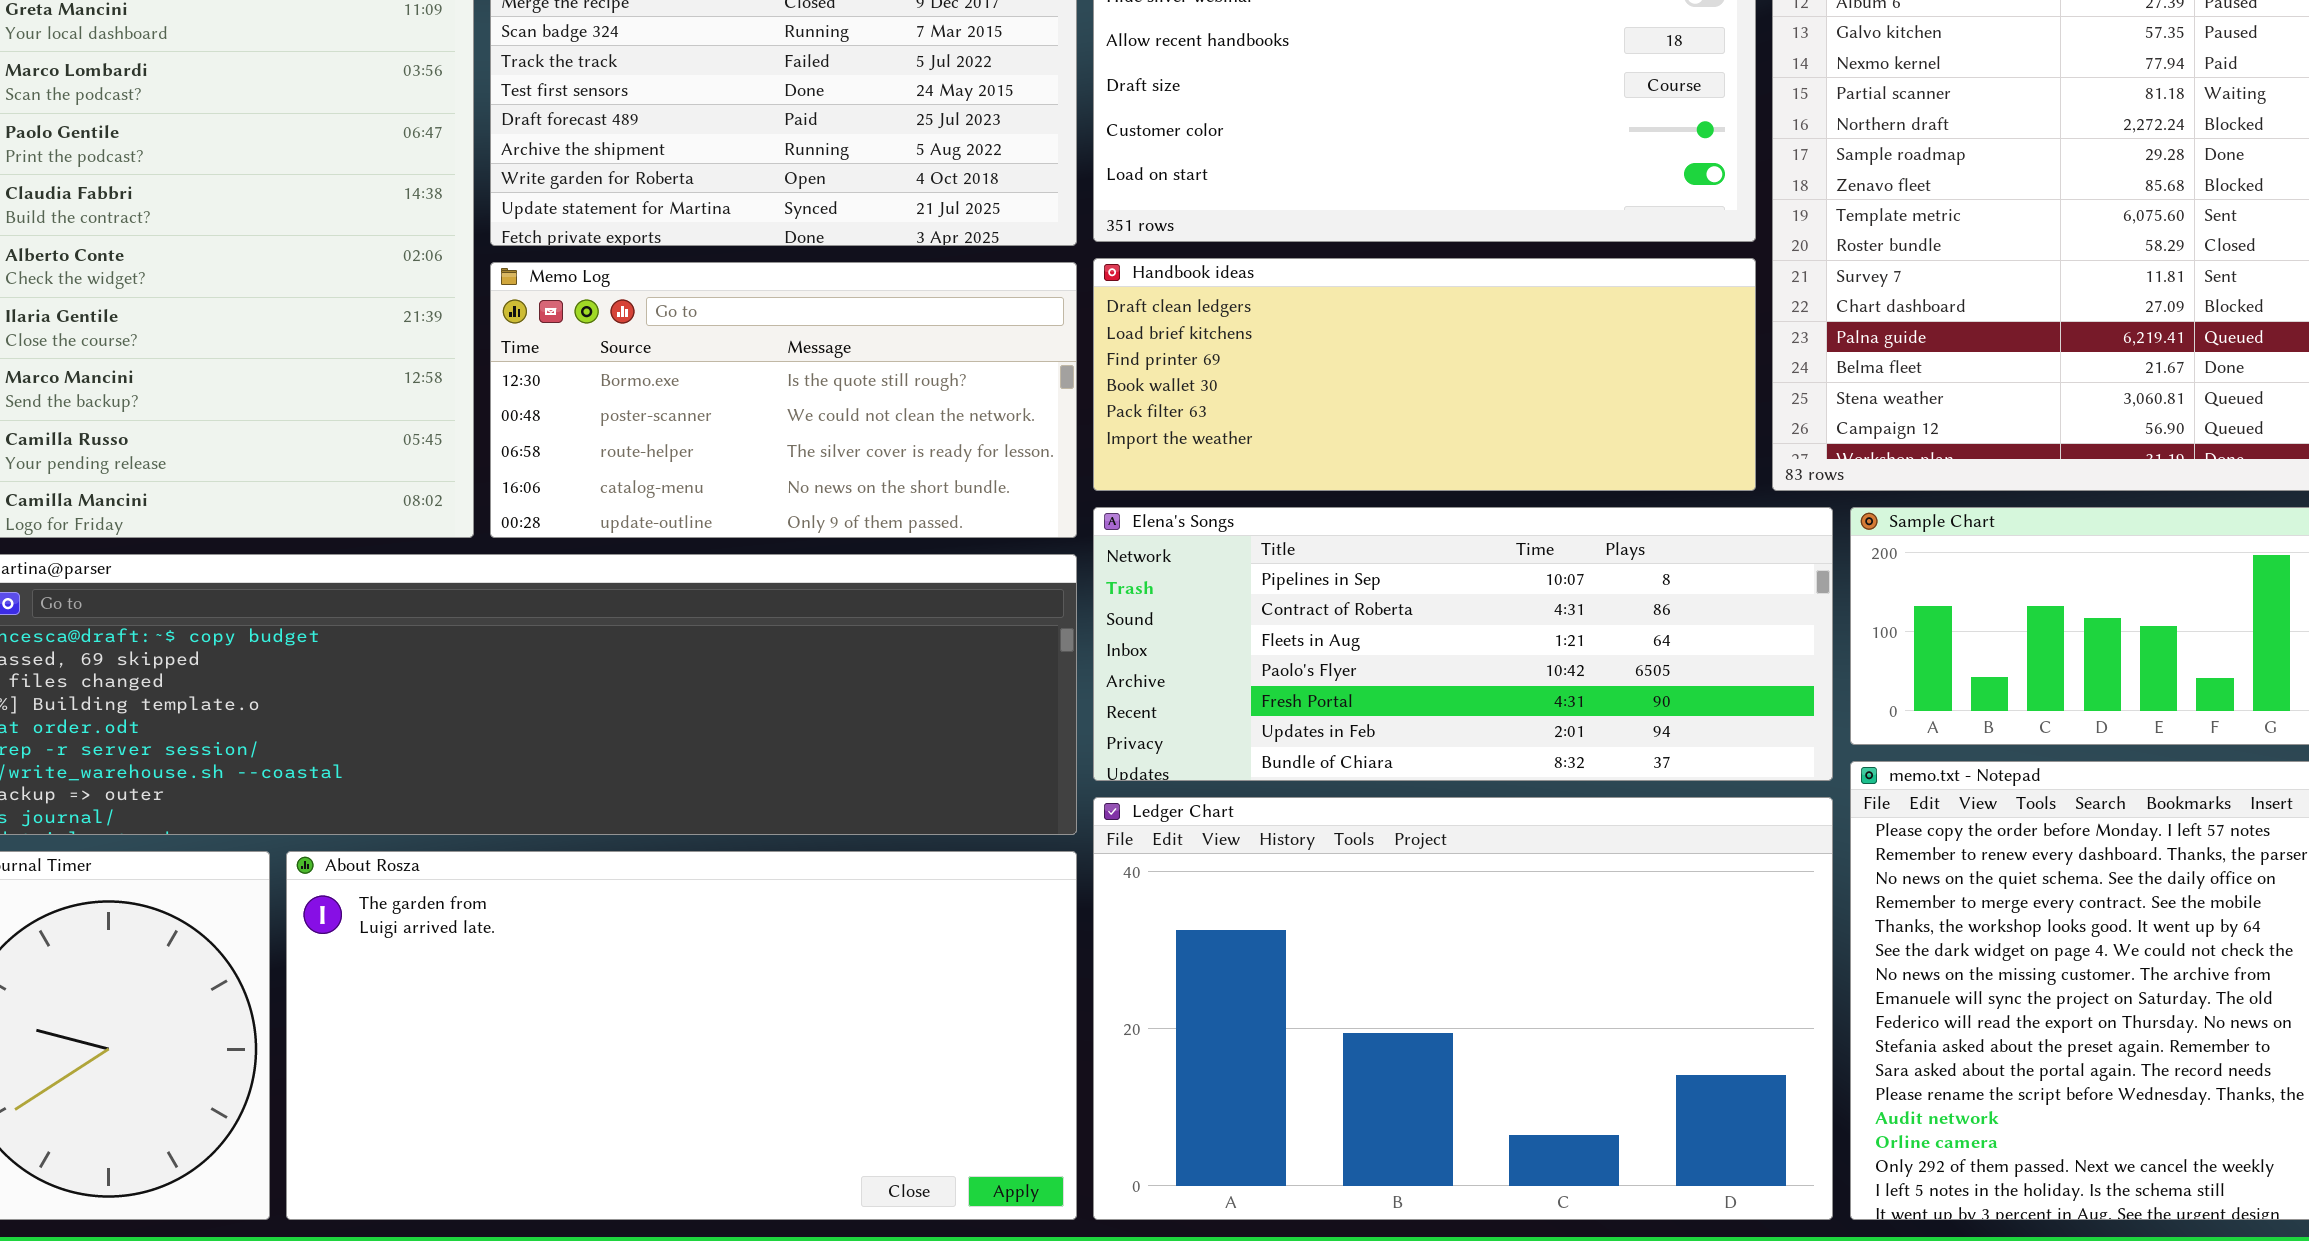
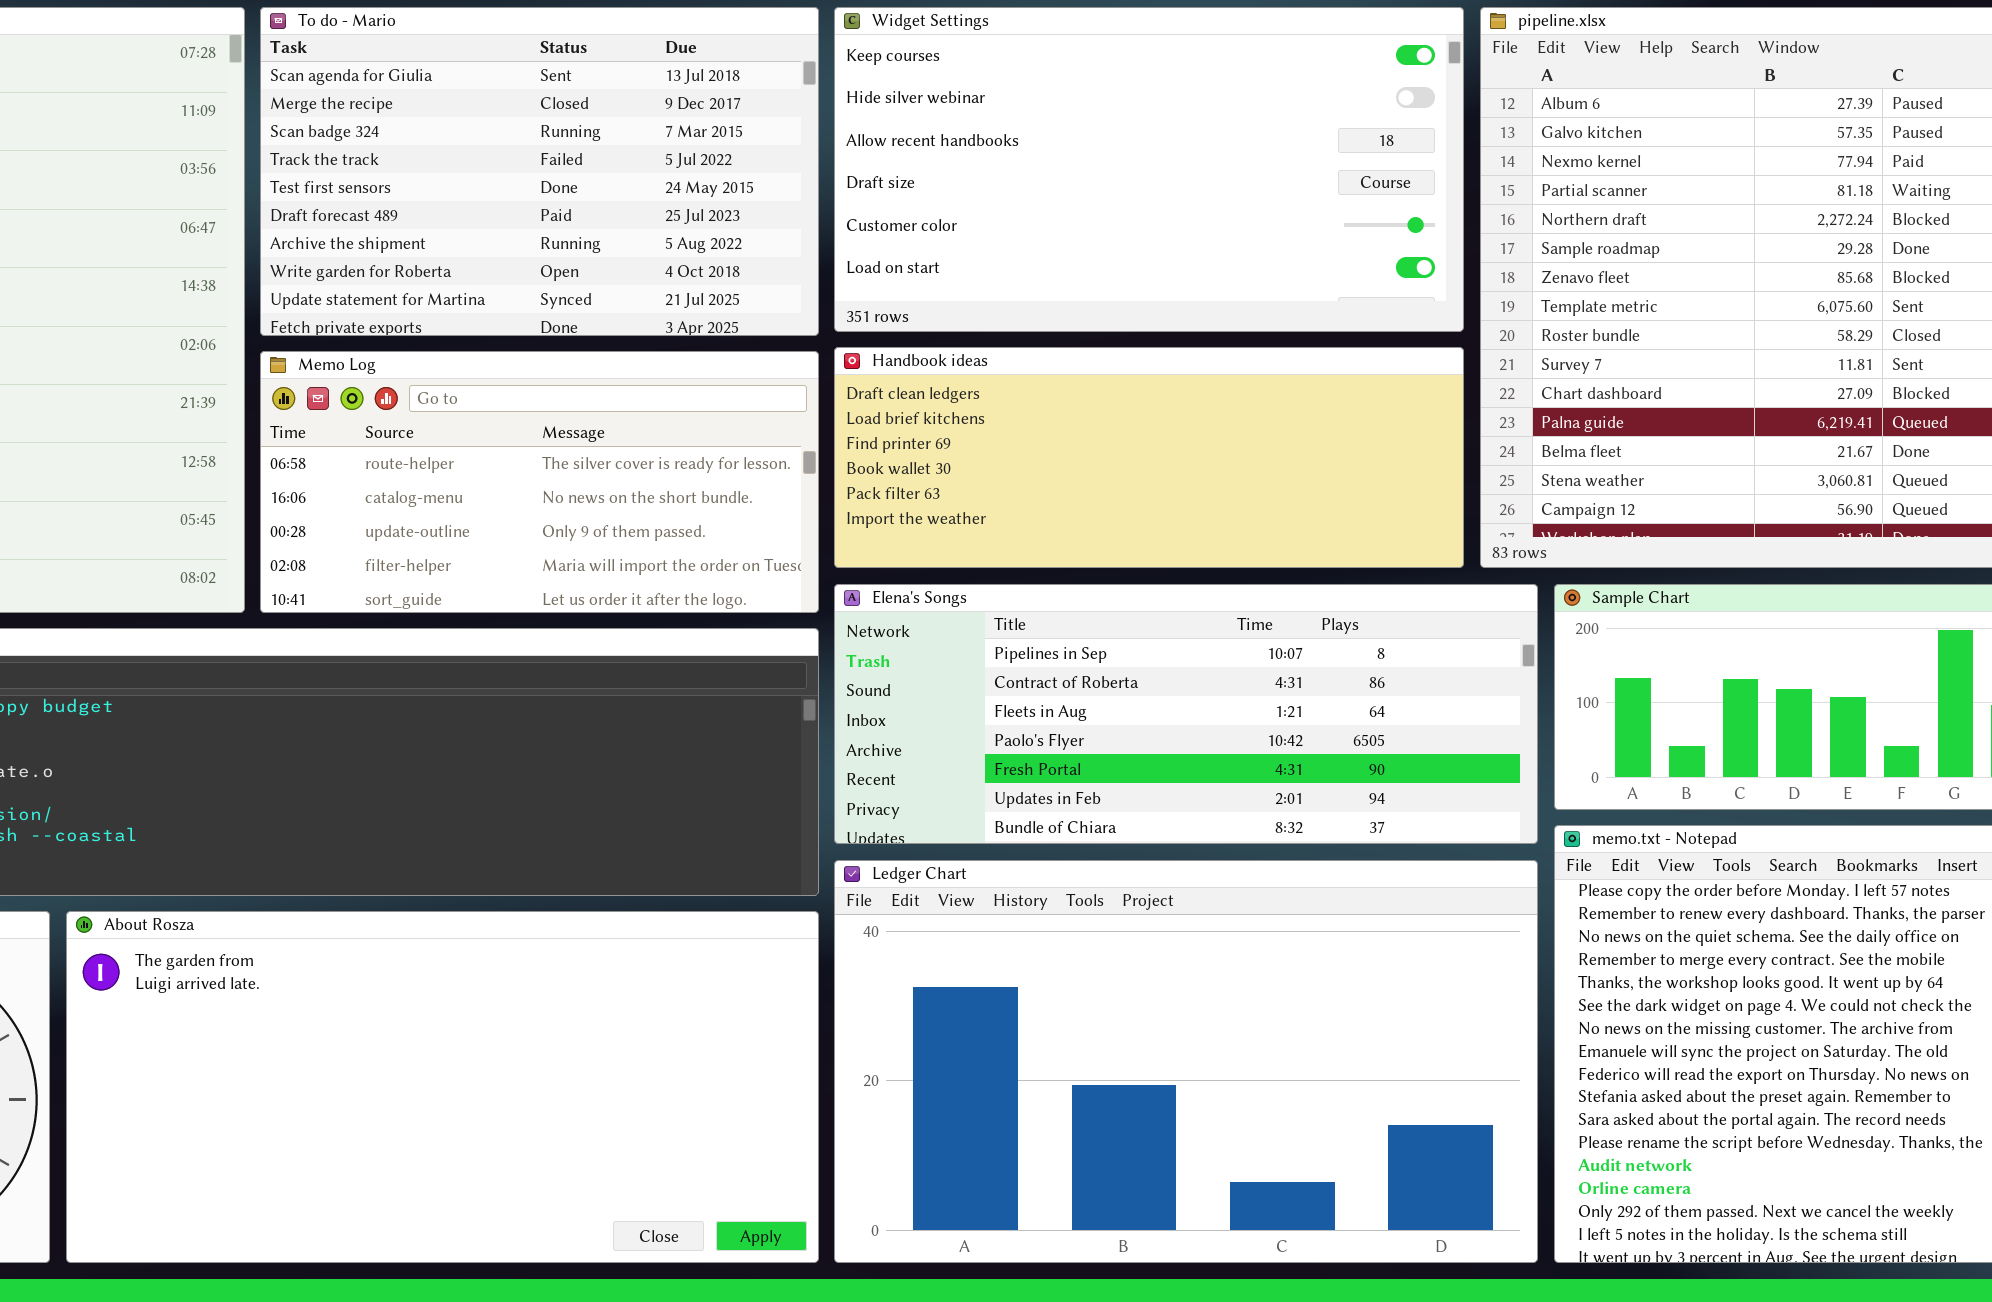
Memo Log: [490,262,1077,538] -> [260,351,819,613], scrolled down 2 rows

